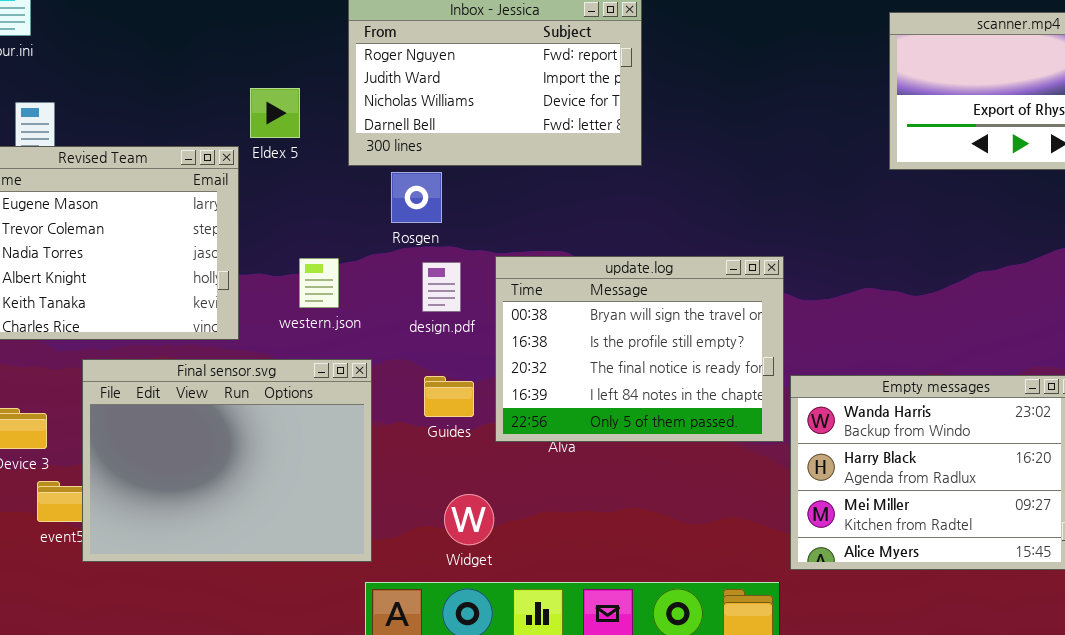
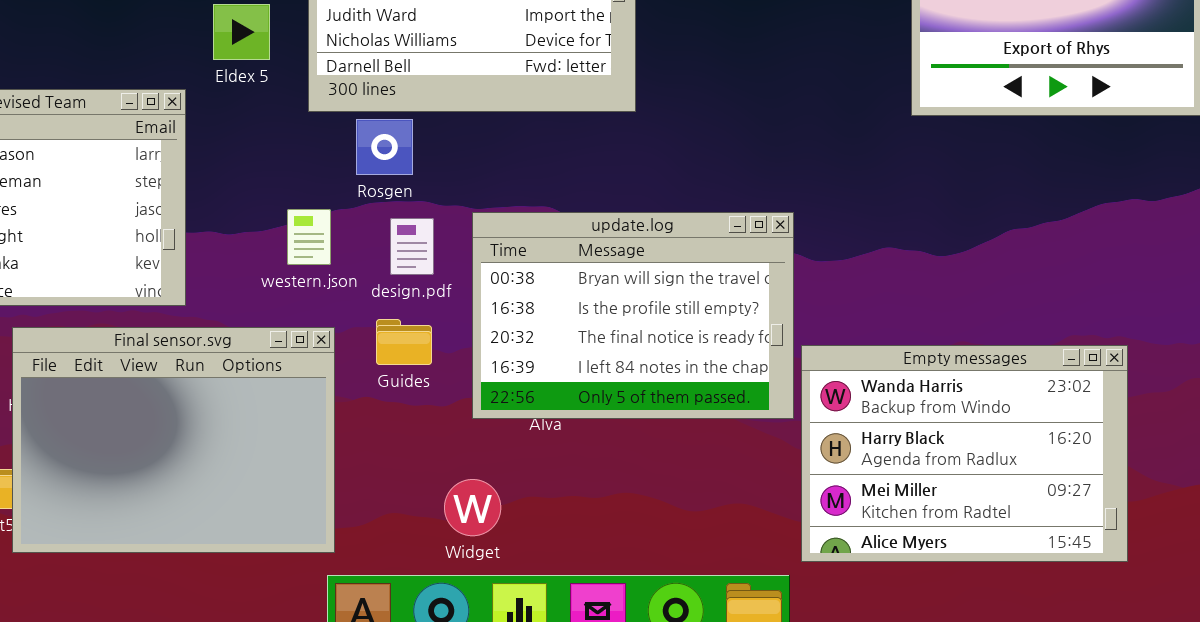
Eldex 5: [250,88,300,138] -> [213,4,270,60], moved
western.json: [299,258,339,308] -> [287,209,331,265], moved
Guides: [424,376,474,417] -> [376,319,432,365], moved
Widget: [444,494,494,545] -> [444,479,501,536], moved

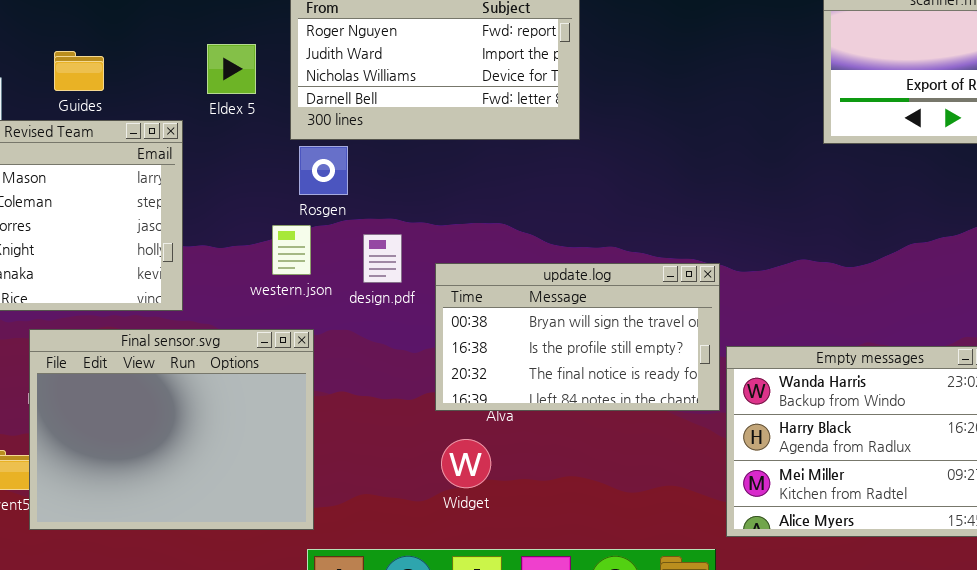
Rosgen: [356,119,413,175] -> [299,146,348,195], moved
update.log: [472,212,794,419] -> [435,263,720,411], resized
Guides: [376,319,432,365] -> [54,51,104,91], moved
Widget: [444,479,501,536] -> [441,439,491,488], moved

